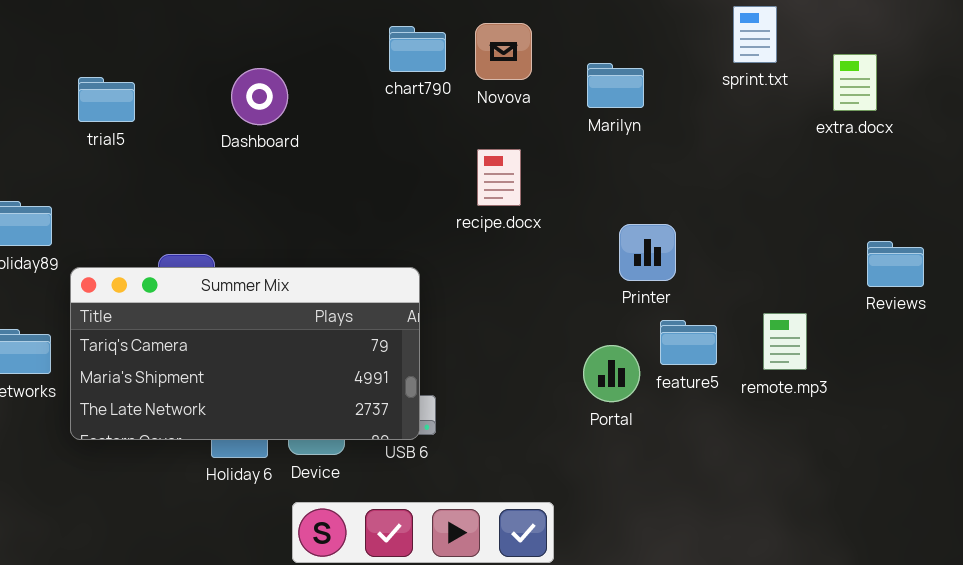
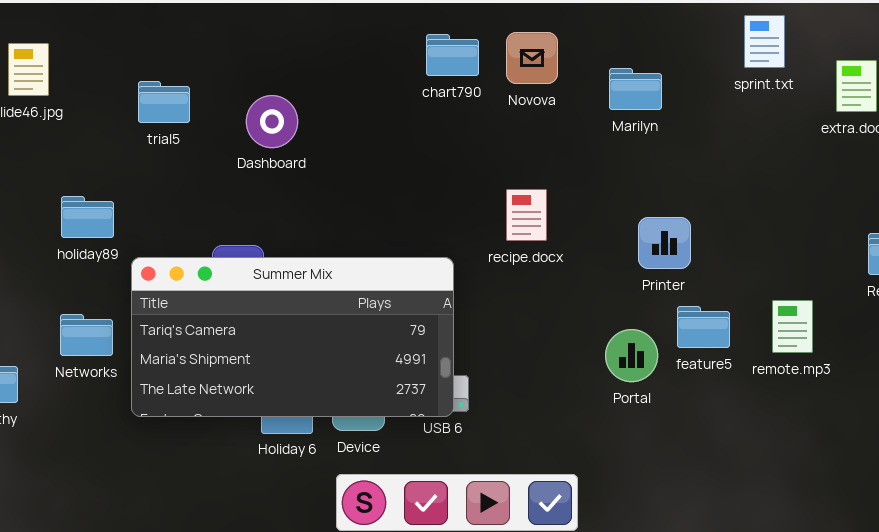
Dashboard: [231,68,288,125] -> [246,95,298,148], moved
recipe.docx: [477,149,521,206] -> [506,189,547,241], moved

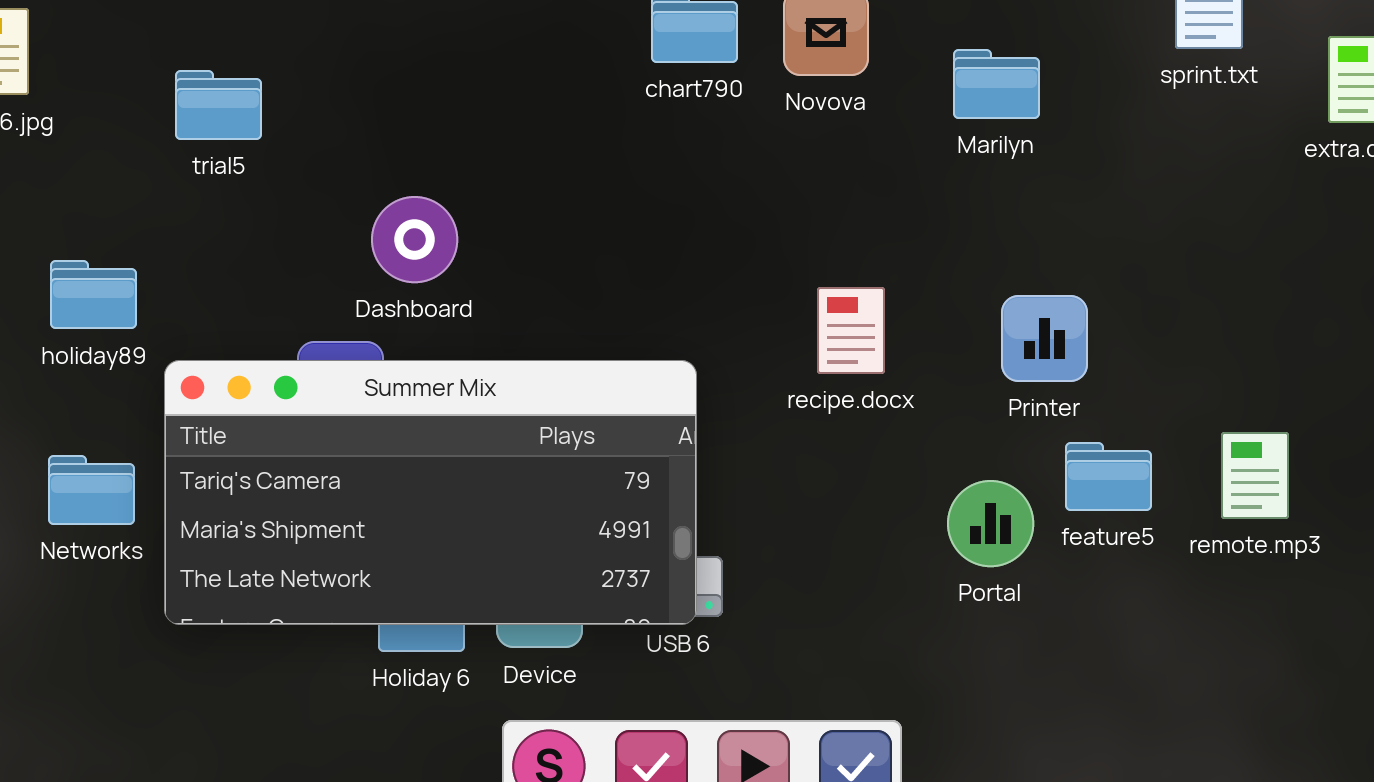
Dashboard: [246,95,298,148] -> [371,196,458,283], moved
recipe.docx: [506,189,547,241] -> [817,287,885,374], moved

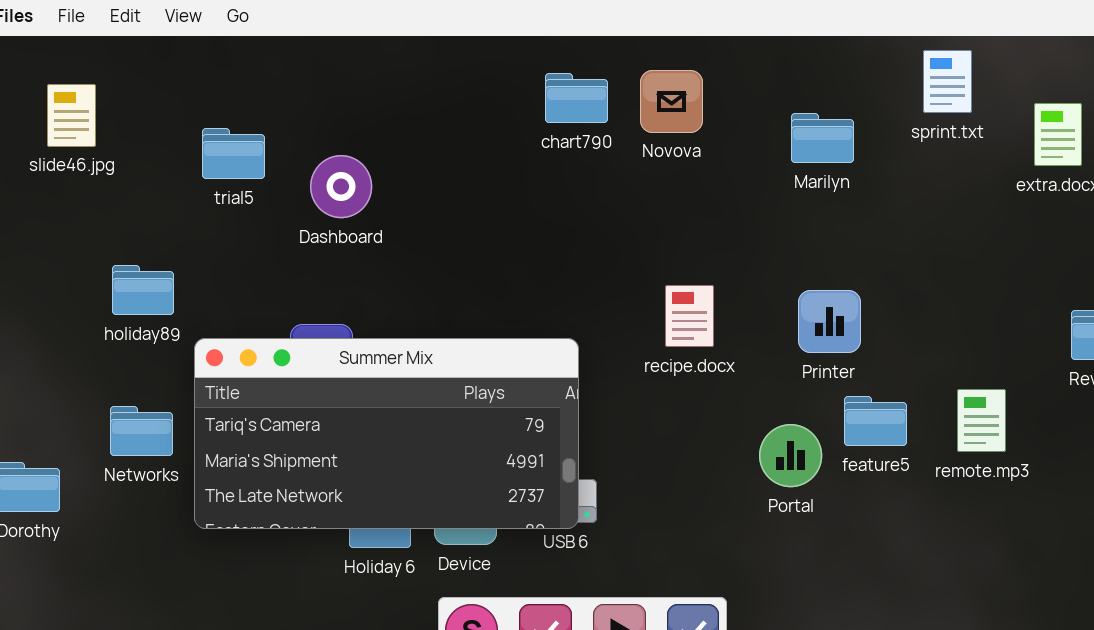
Marilyn: [953,49,1040,119] -> [791,113,854,163], moved
Dashboard: [371,196,458,283] -> [310,155,372,218], moved

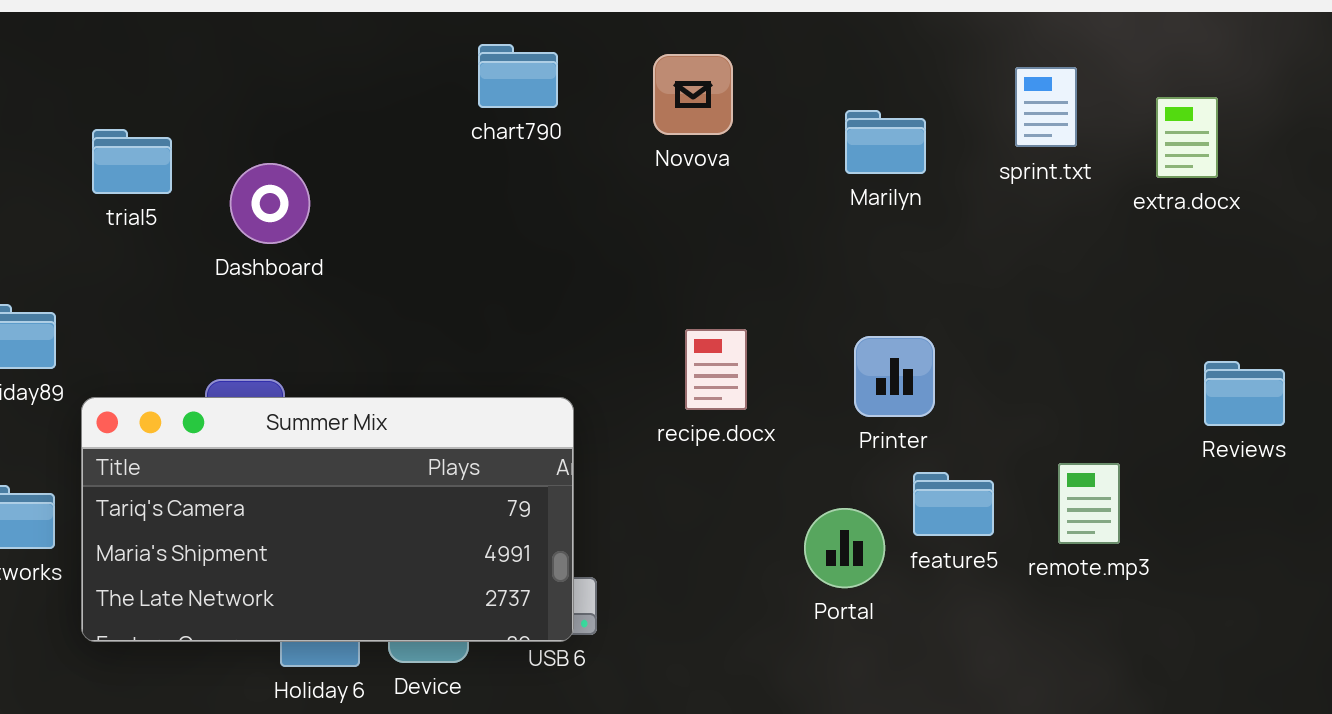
sprint.txt: [923,50,972,113] -> [1015,67,1077,147], moved
chart790: [545,73,608,123] -> [478,44,558,108], moved

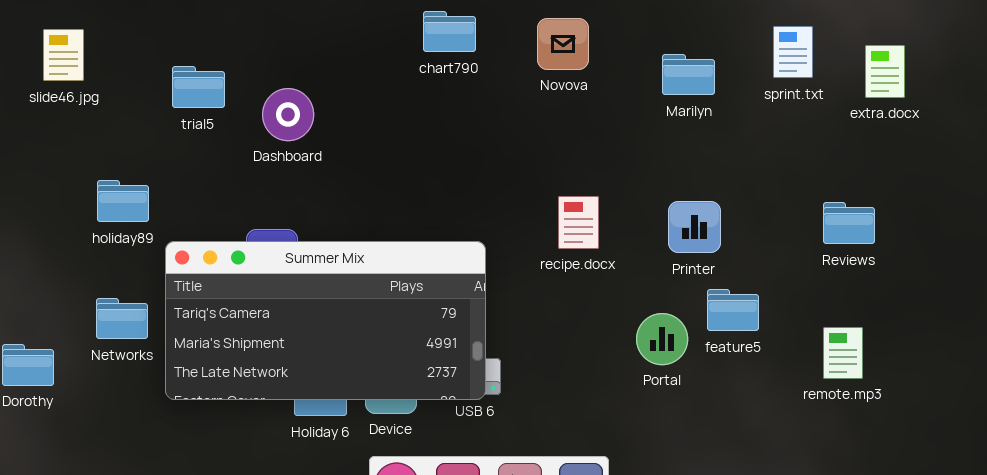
Reviews: [1204,361,1285,426] -> [823,202,875,244], moved
remote.mp3: [1058,463,1120,544] -> [823,327,863,379], moved

